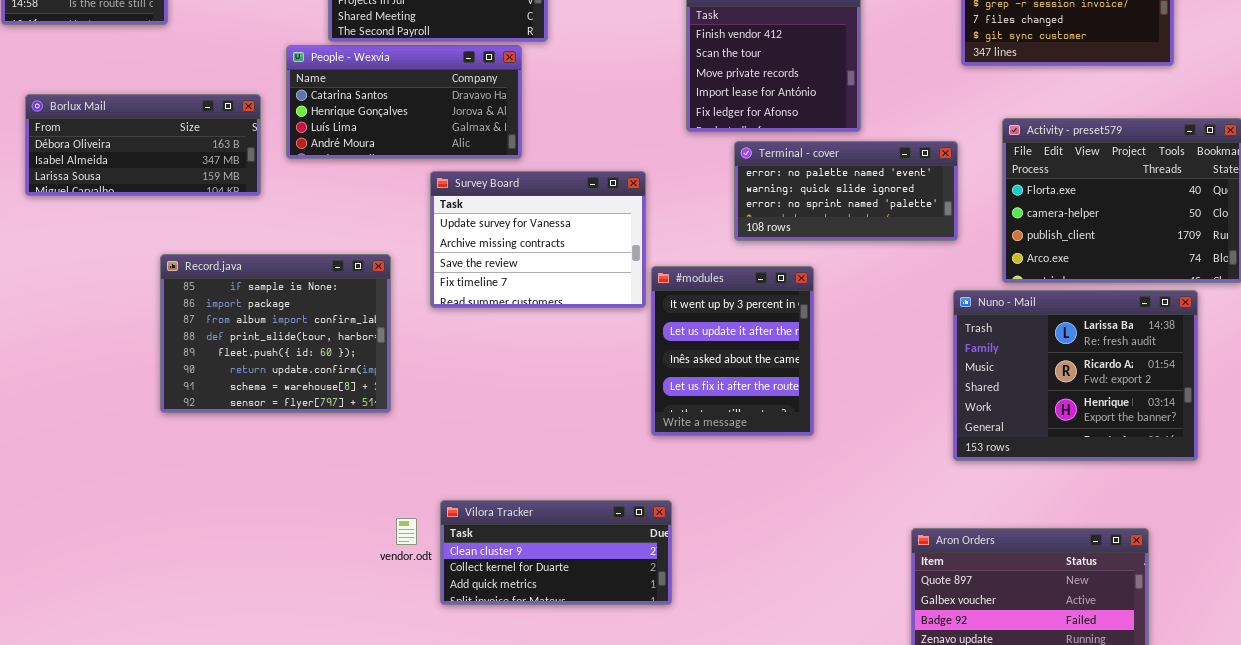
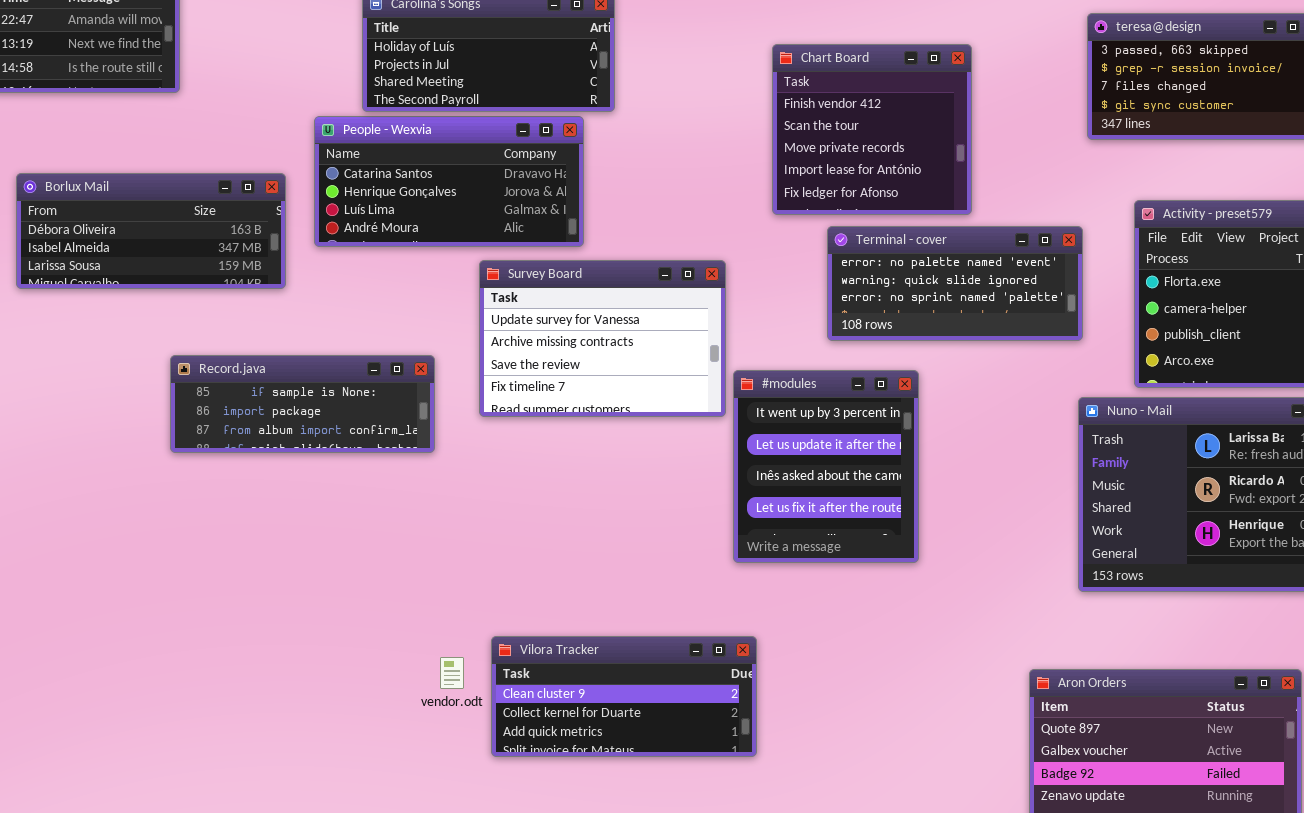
Record.java: [160,254,391,413] -> [170,355,435,453], resized

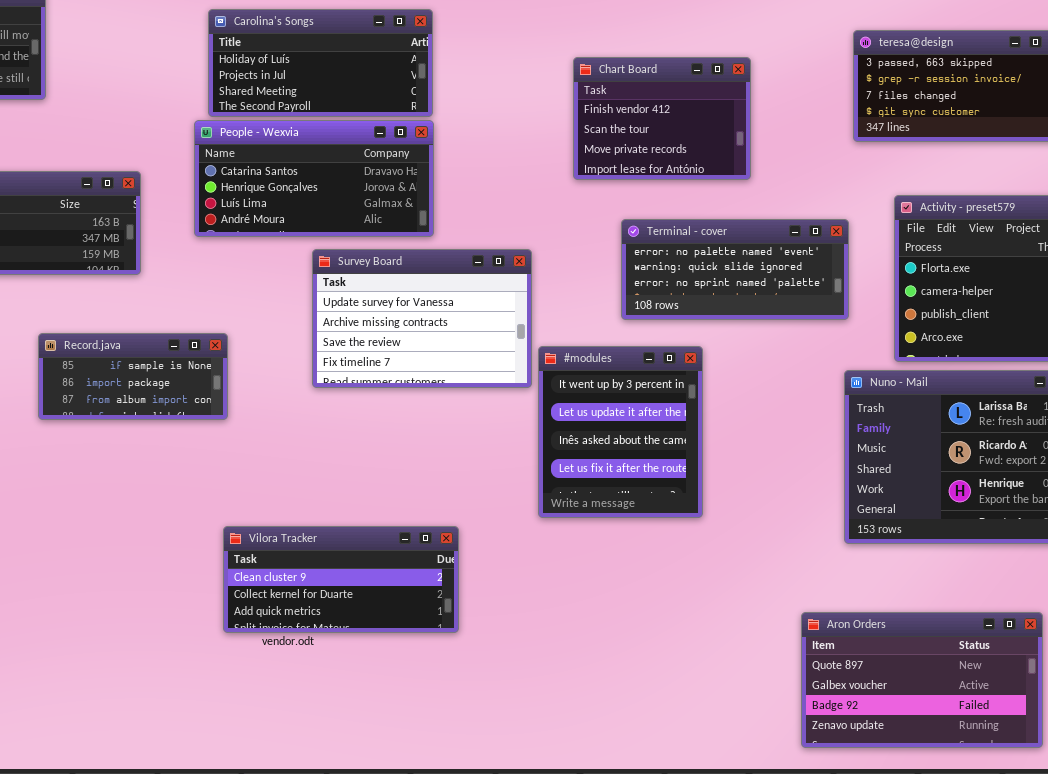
Chart Board: [772,44,972,215] -> [573,57,751,180], resized
People - Wexvia: [314,116,584,247] -> [194,120,434,237], moved
Record.java: [170,355,435,453] -> [38,333,228,420], resized
Vilora Tracker: [491,636,757,757] -> [223,526,459,633], moved

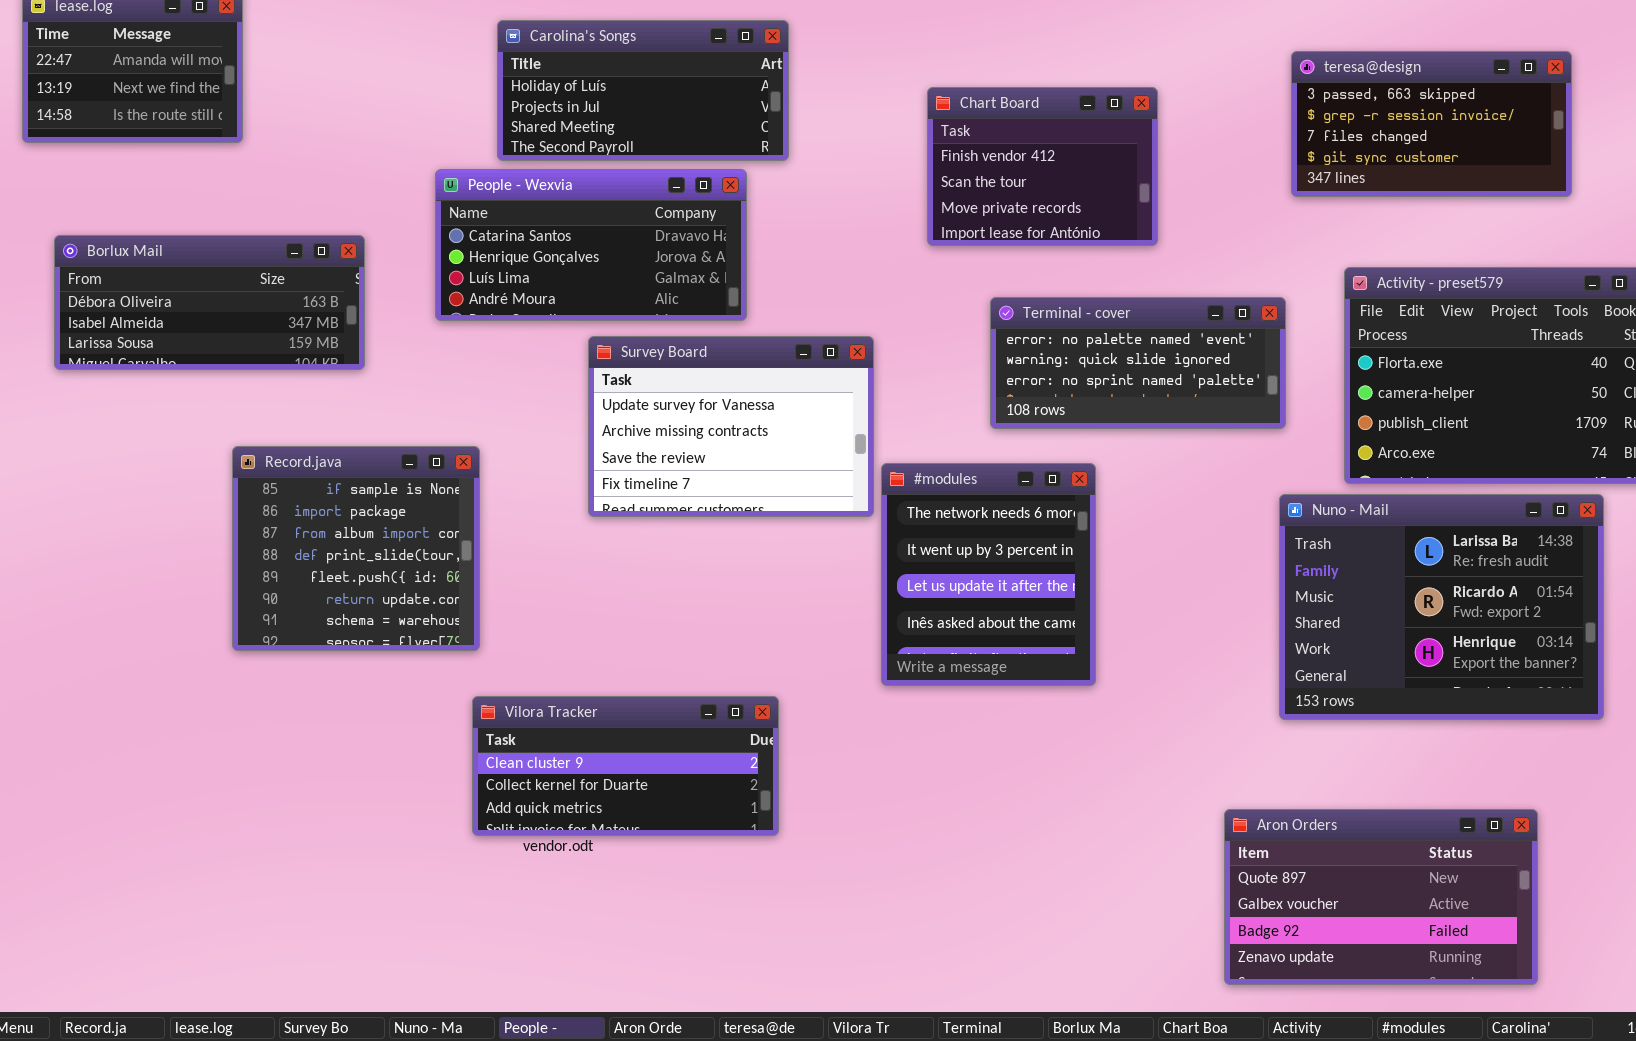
Carolina's Songs: [208,9,433,117] -> [497,20,789,161], moved
Record.java: [38,333,228,420] -> [232,446,480,651], resized
#modules: [538,346,703,518] -> [881,463,1096,686], scrolled up 1 row

